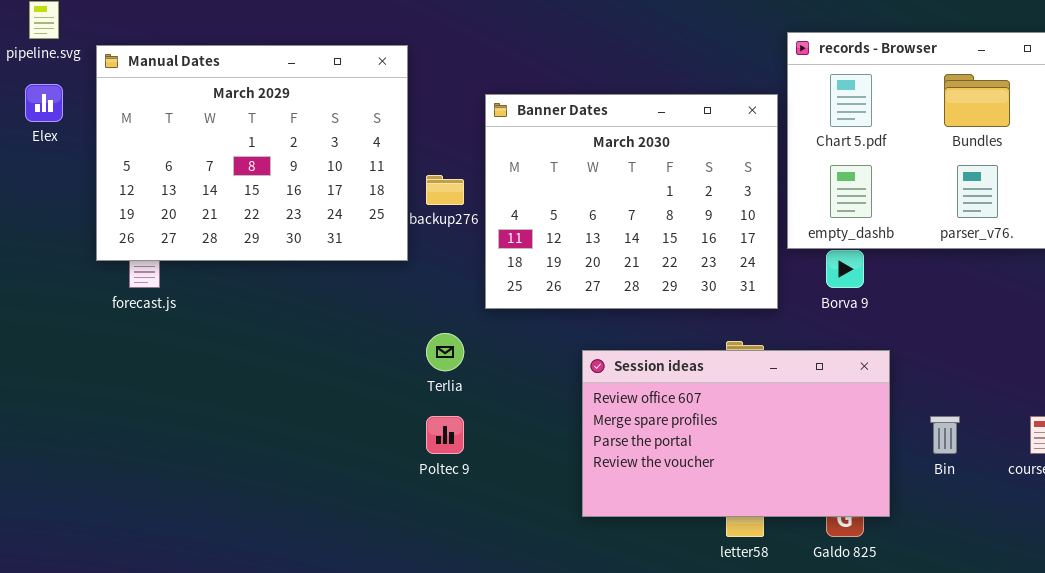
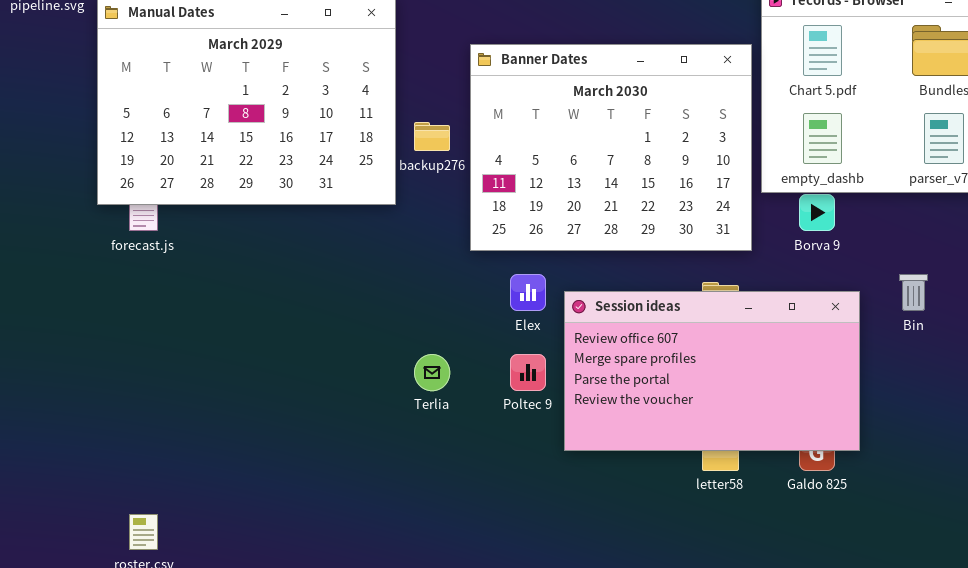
Elex: [25,84,63,122] -> [510,274,546,311], moved
Terlia: [426,333,464,371] -> [414,354,450,391], moved
Poltec 9: [426,416,464,454] -> [510,354,546,391], moved
Bin: [930,416,960,454] -> [899,274,928,311], moved

